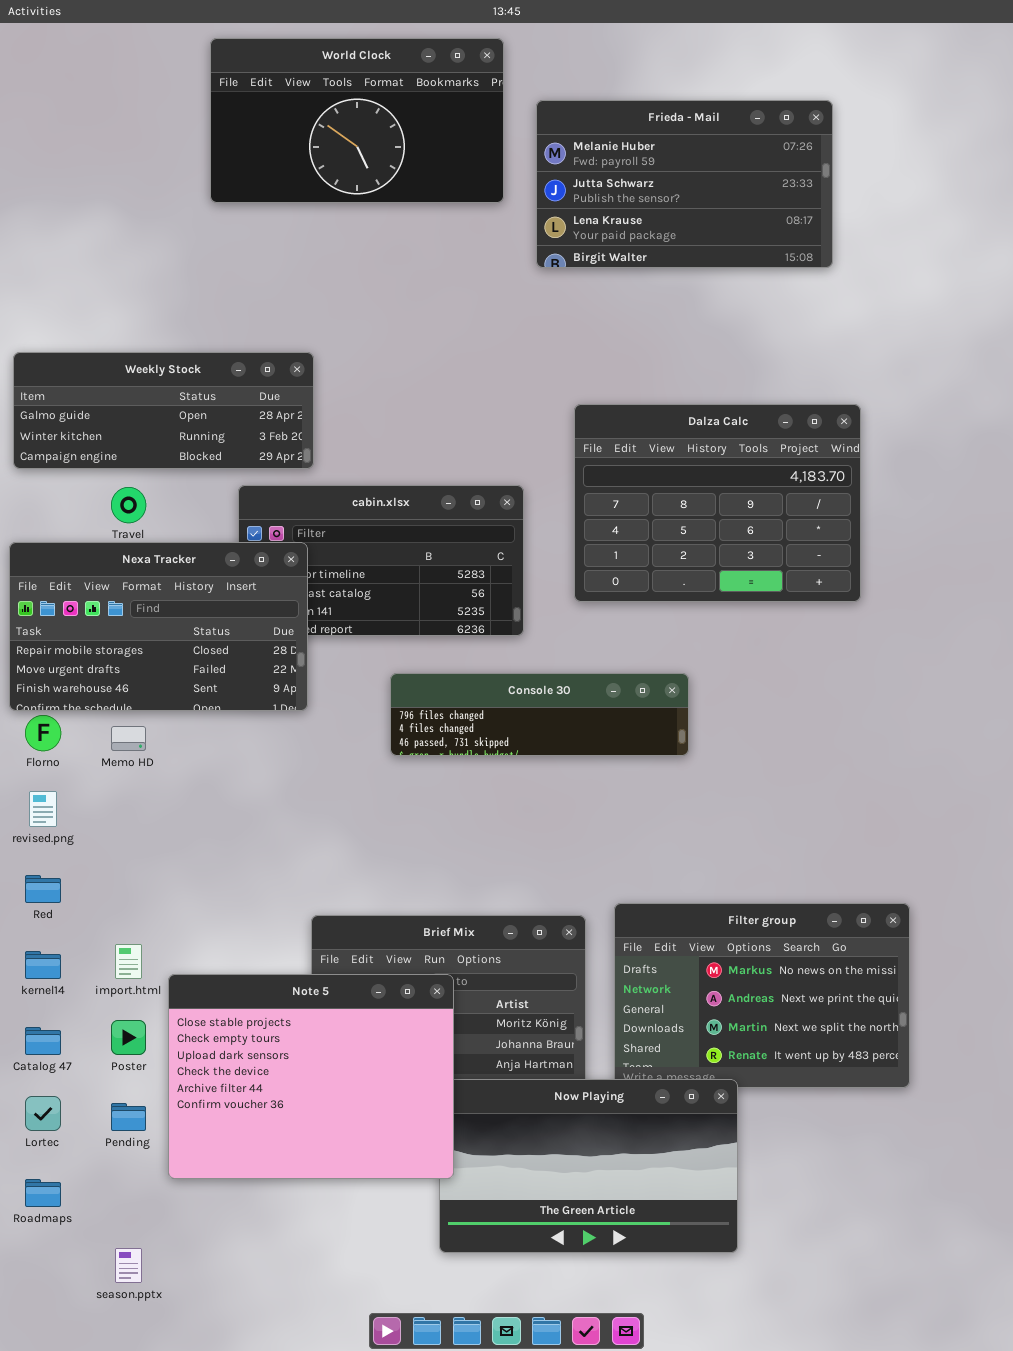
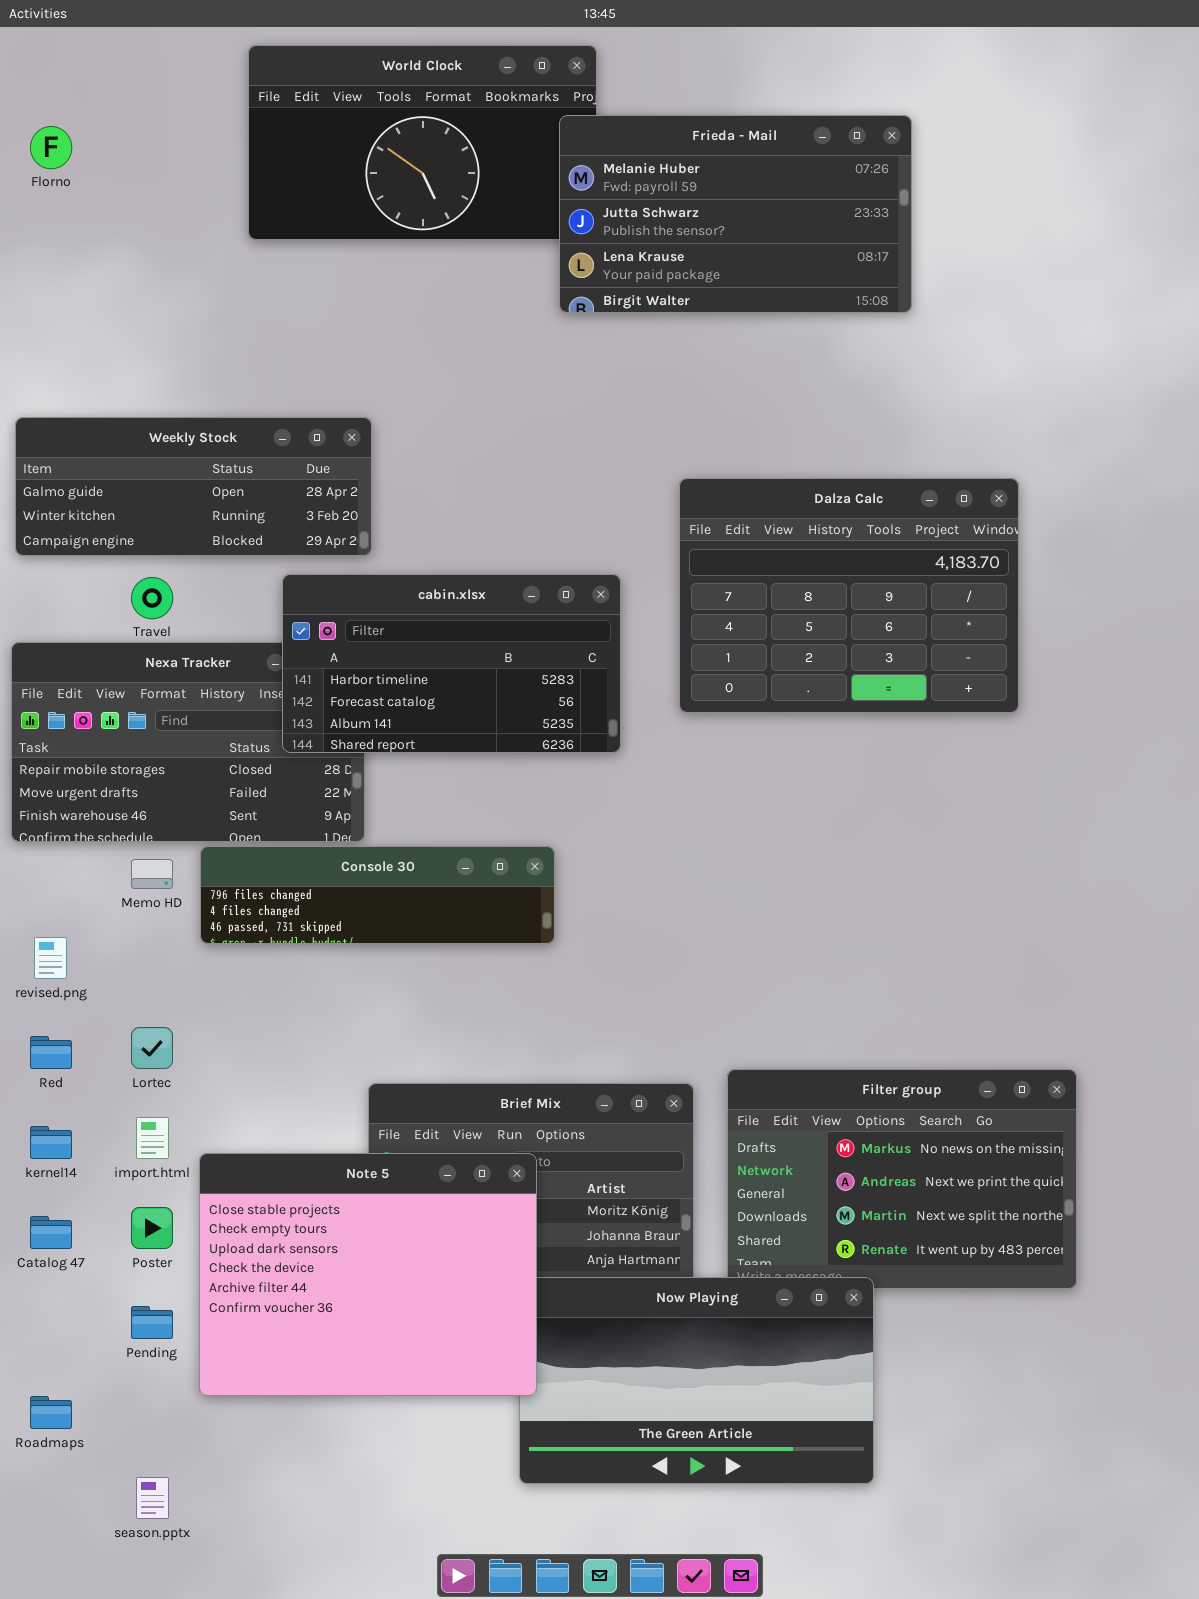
Frieda - Mail: [536,100,833,268] -> [559,115,912,313], moved
cabin.xlsx: [238,485,524,636] -> [282,574,621,753], raised
Console 30: [390,673,689,756] -> [200,846,555,944], moved
Florno: [25,715,61,751] -> [30,126,72,169], moved
Lortec: [25,1096,61,1131] -> [131,1027,173,1069], moved

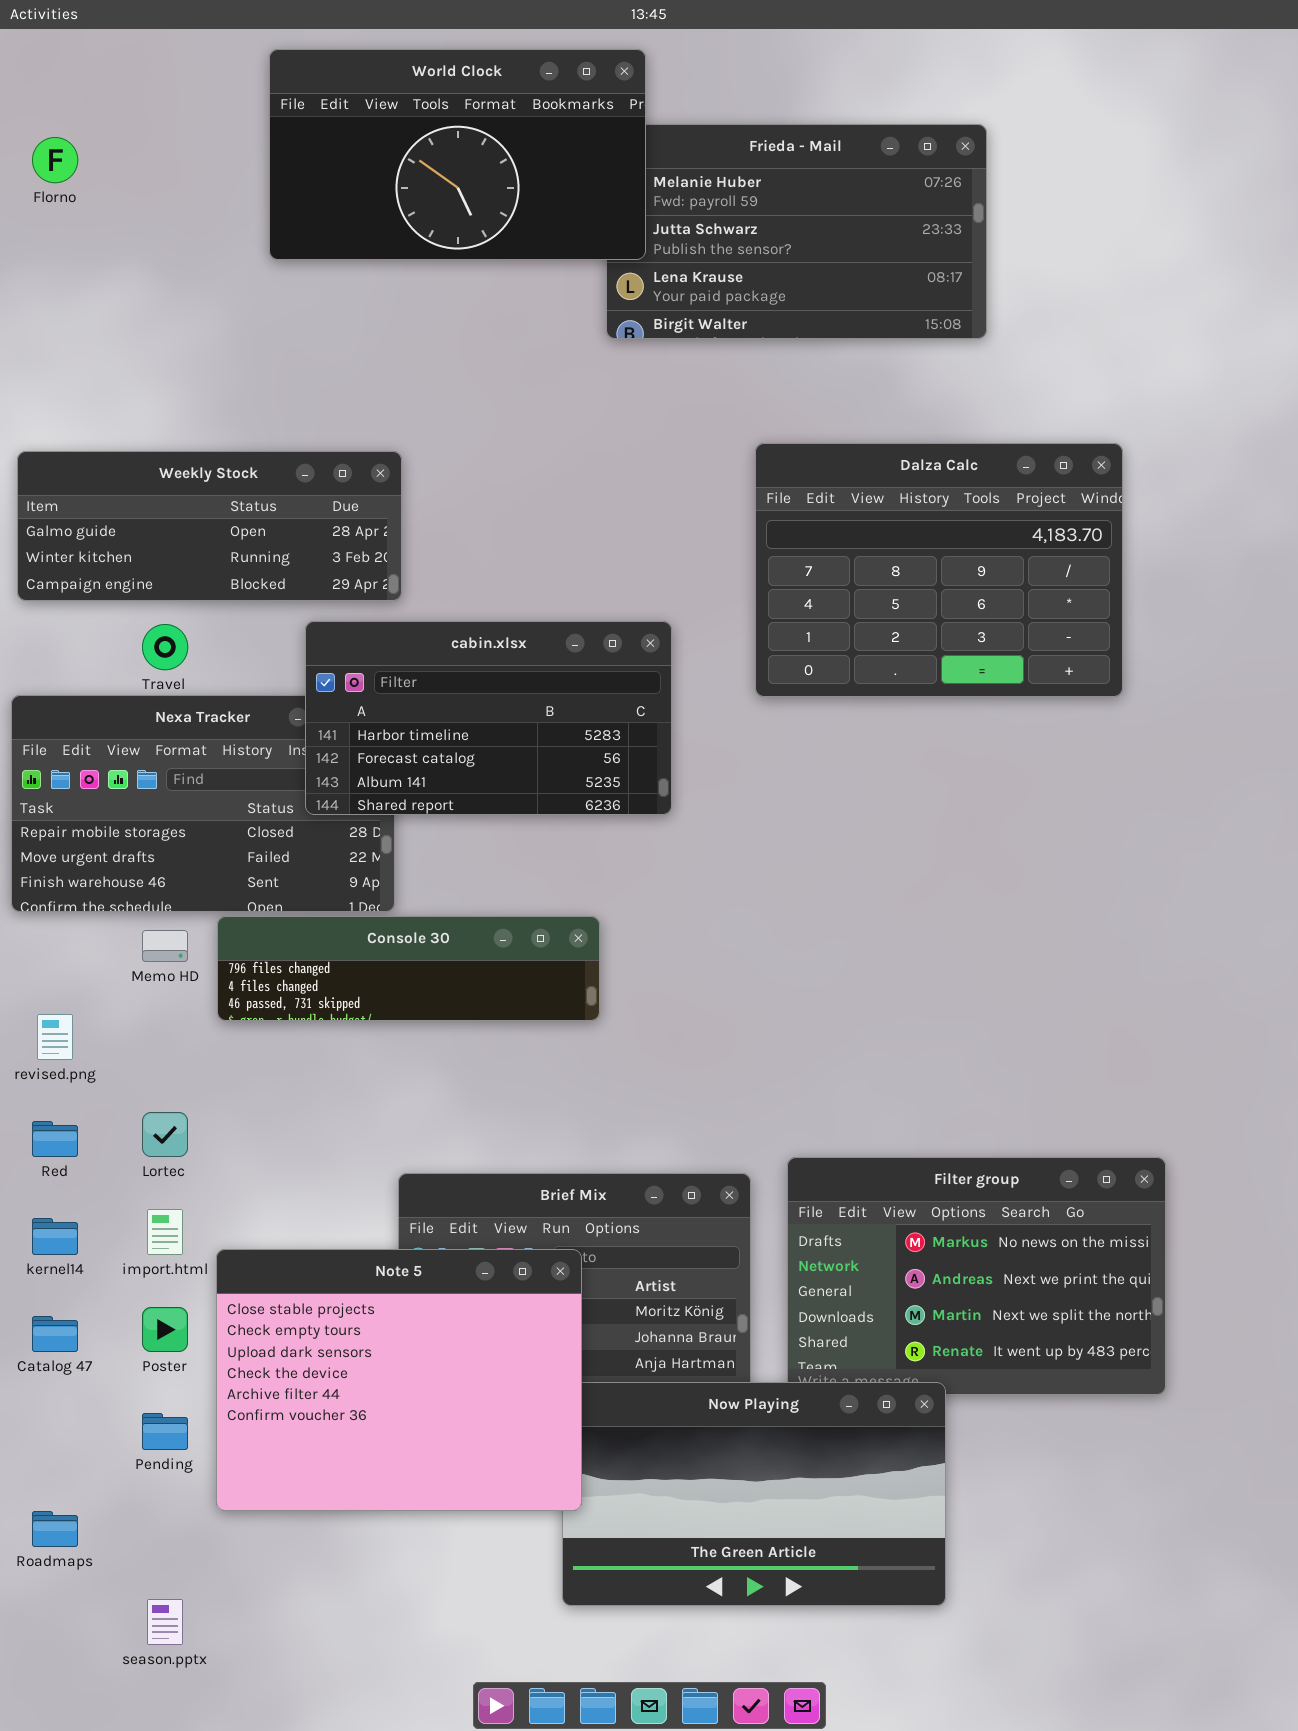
World Clock: [248,45,597,240] -> [269,49,646,260], raised
Dalza Calc: [679,478,1019,713] -> [755,443,1123,697], moved

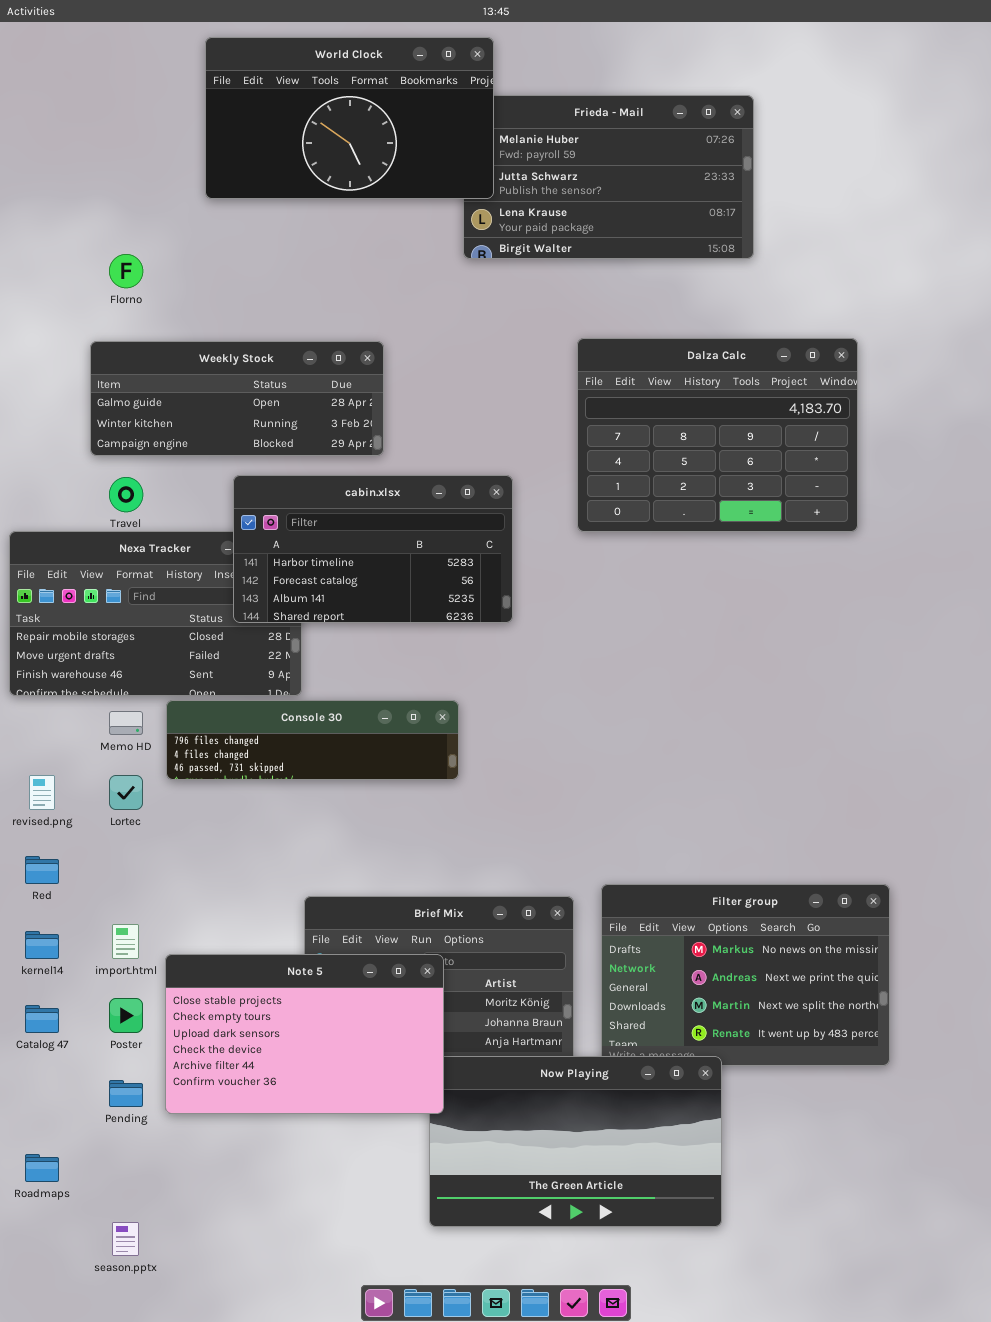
Florno: [32,137,78,183] -> [109,254,143,288], moved
Weekly Stock: [17,451,402,601] -> [90,341,384,456], moved
Lortec: [142,1112,188,1157] -> [109,775,143,810], moved
Note 5: [216,1249,582,1511] -> [165,954,444,1114], resized

